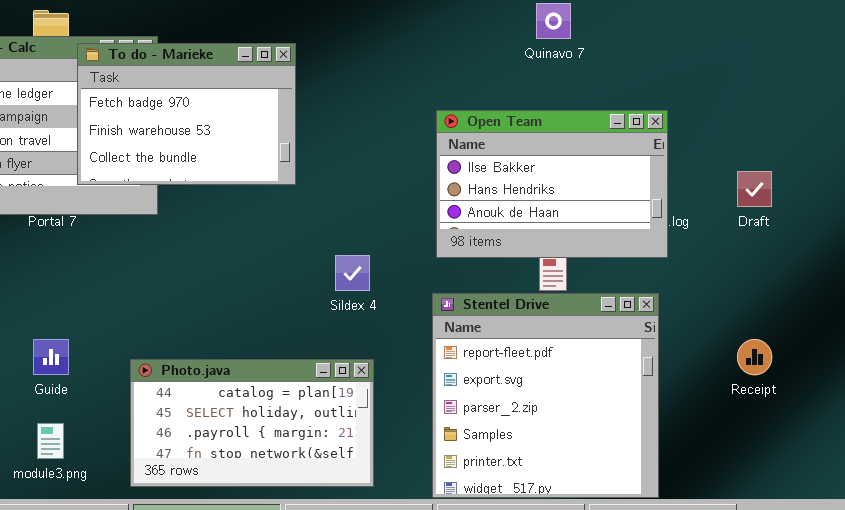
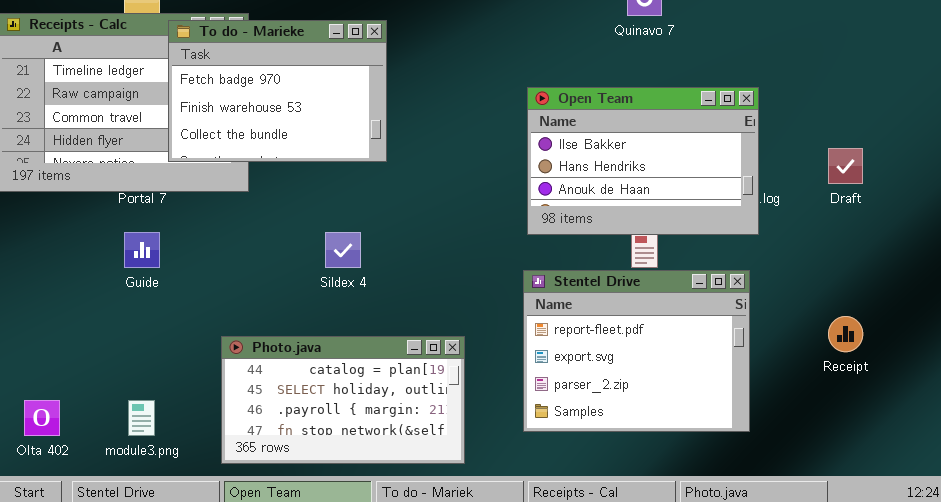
Sildex 4: [335,255,370,291] -> [325,232,361,268], moved
Stentel Drive: [432,293,659,498] -> [523,270,750,432], resized
Guide: [33,339,69,375] -> [124,232,160,268], moved

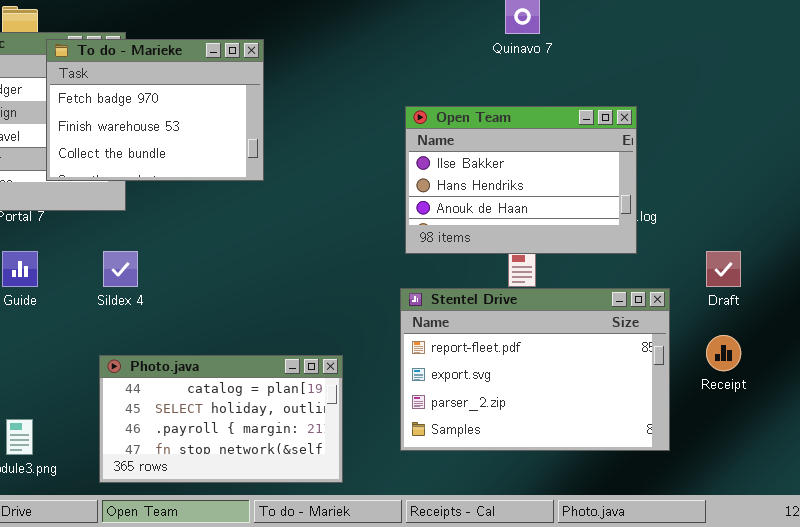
Draft: [828,148,863,184] -> [706,251,741,287], moved
Sildex 4: [325,232,361,268] -> [103,251,138,287], moved
Stentel Drive: [523,270,750,432] -> [400,288,670,451], resized

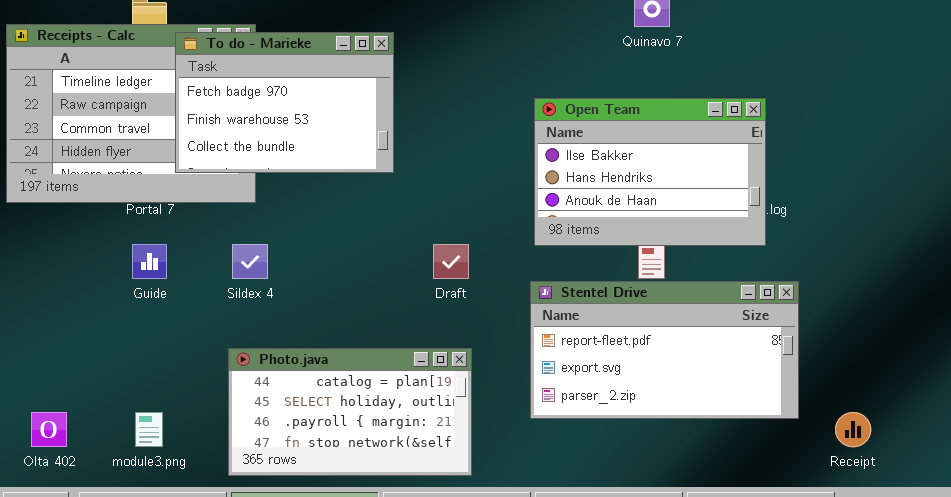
Draft: [706,251,741,287] -> [433,244,469,279], moved
Stentel Drive: [400,288,670,451] -> [530,281,799,419], resized
Receipt: [706,335,741,371] -> [835,412,871,447], moved

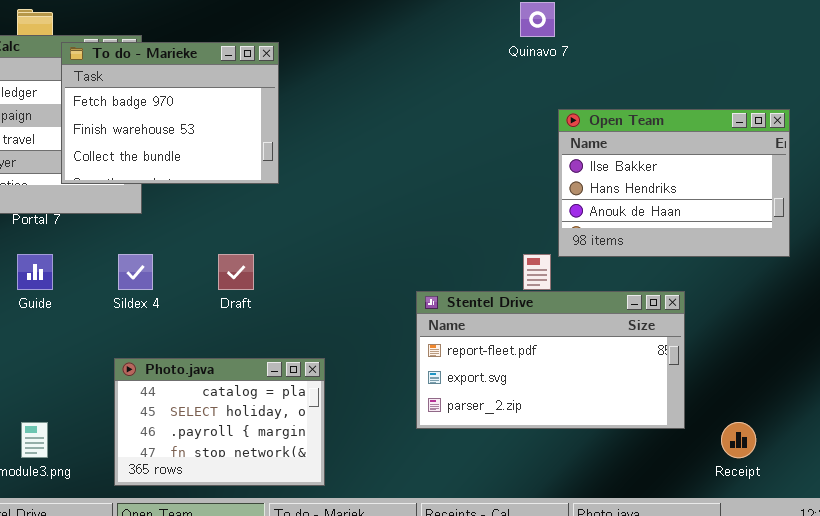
Open Team: [534,98,766,246] -> [558,109,790,257], moved
Draft: [433,244,469,279] -> [218,254,254,290], moved
Photo.java: [228,348,472,476] -> [114,358,325,486], resized

